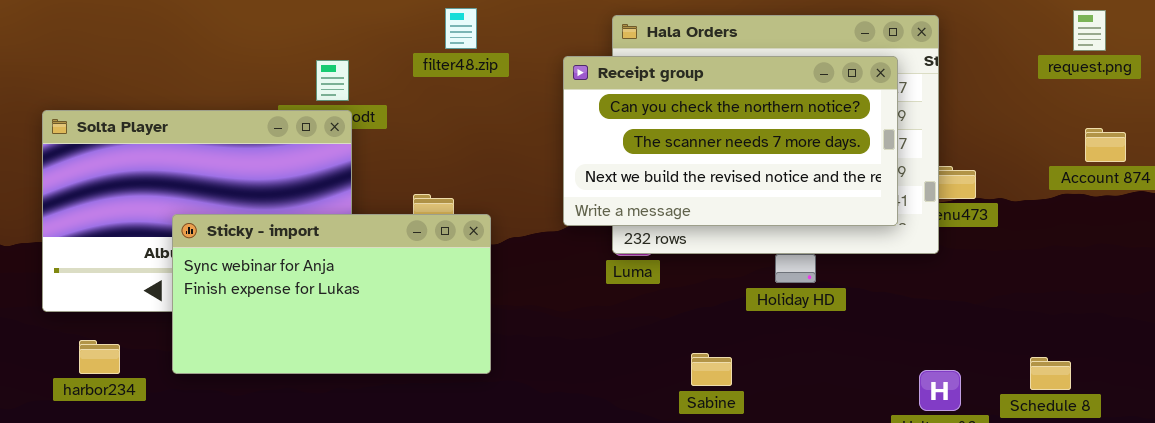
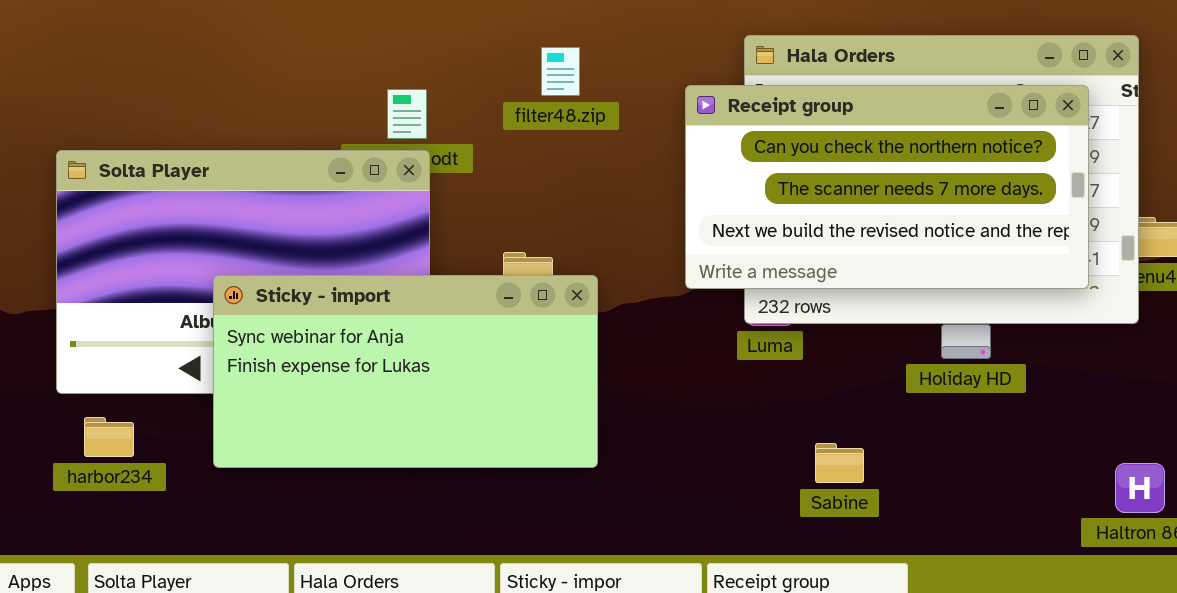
filter48.zip: [445,8,477,49] -> [541,47,580,96], moved
harbor234: [79,340,120,374] -> [84,417,134,457], moved
Sabine: [691,353,732,386] -> [815,443,864,483], moved

